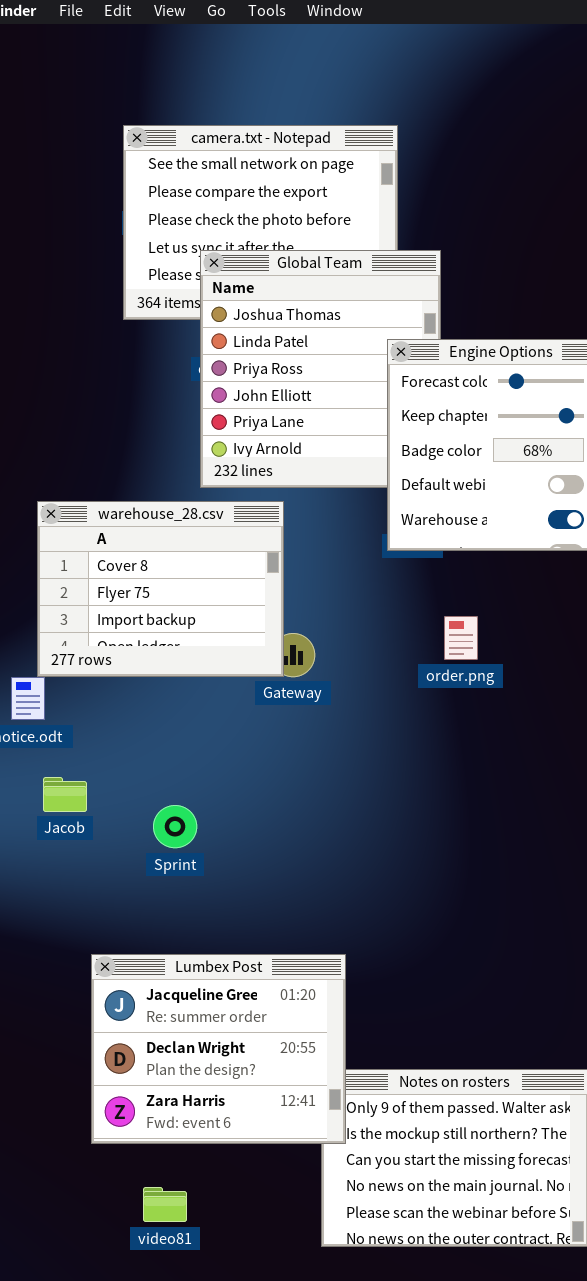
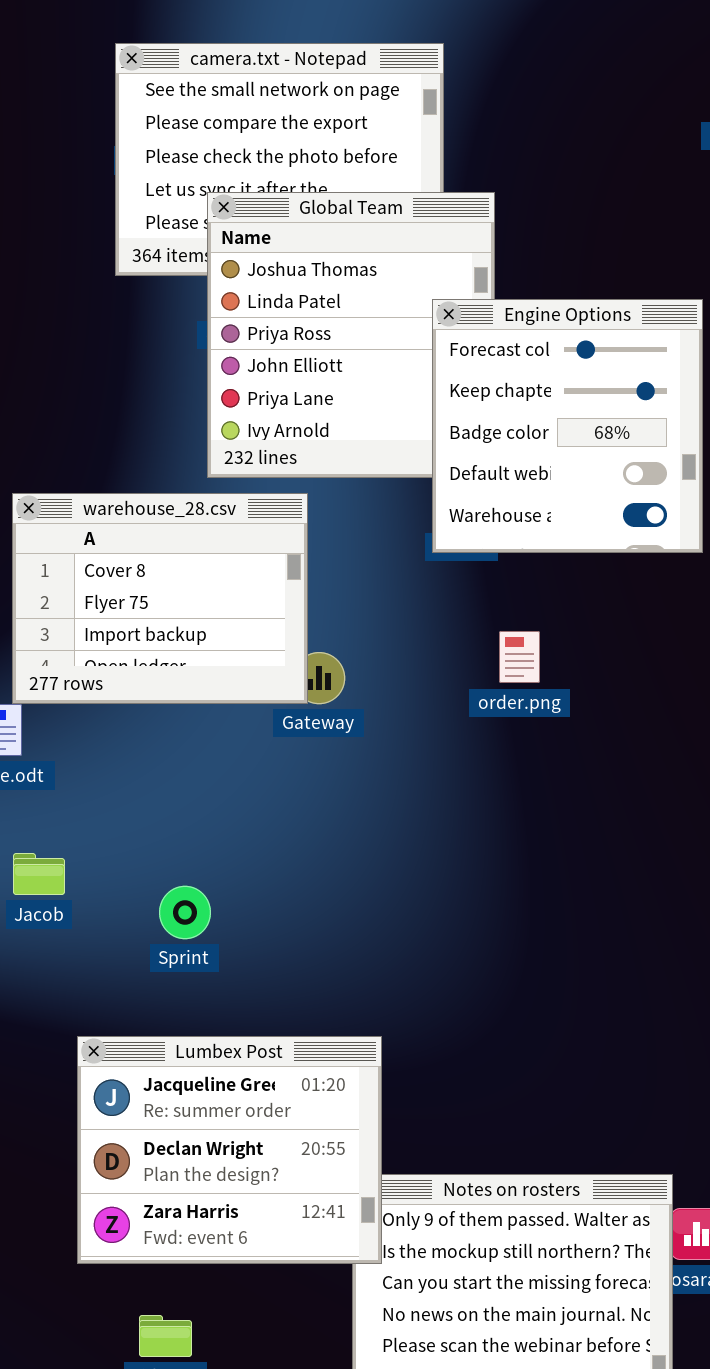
Jacob: [43,777,87,812] -> [13,853,65,895], moved
Sprint: [153,805,197,848] -> [159,886,211,939], moved

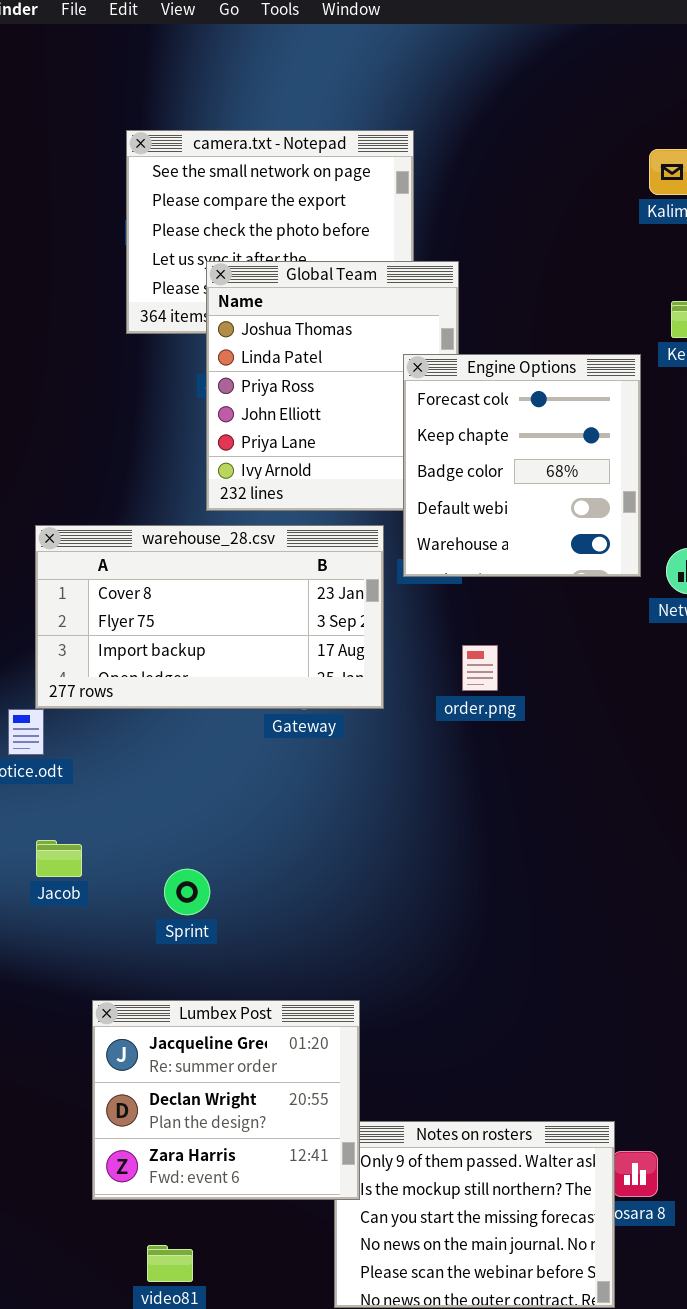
warehouse_28.csv: [12,493,308,704] -> [35,525,384,709], resized

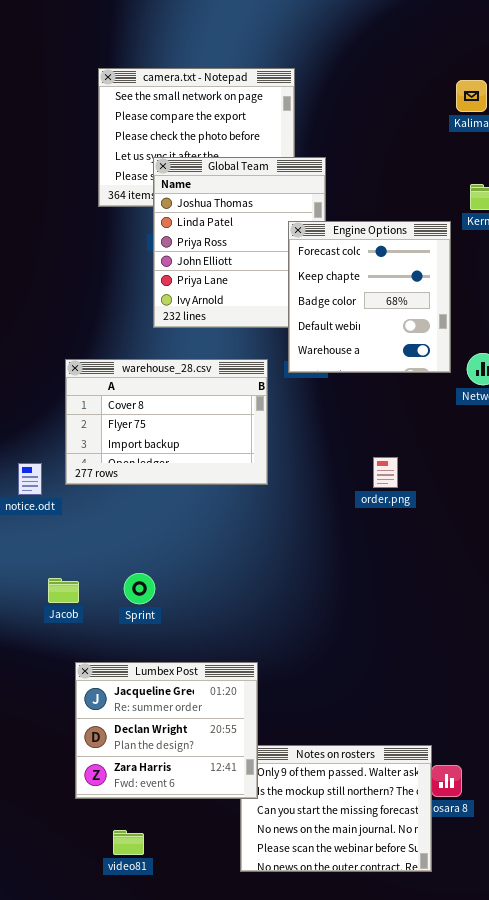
warehouse_28.csv: [35,525,384,709] -> [65,359,268,485], moved, resized
order.png: [462,645,498,691] -> [373,457,398,488], moved
Jacob: [36,840,82,877] -> [48,578,79,603], moved

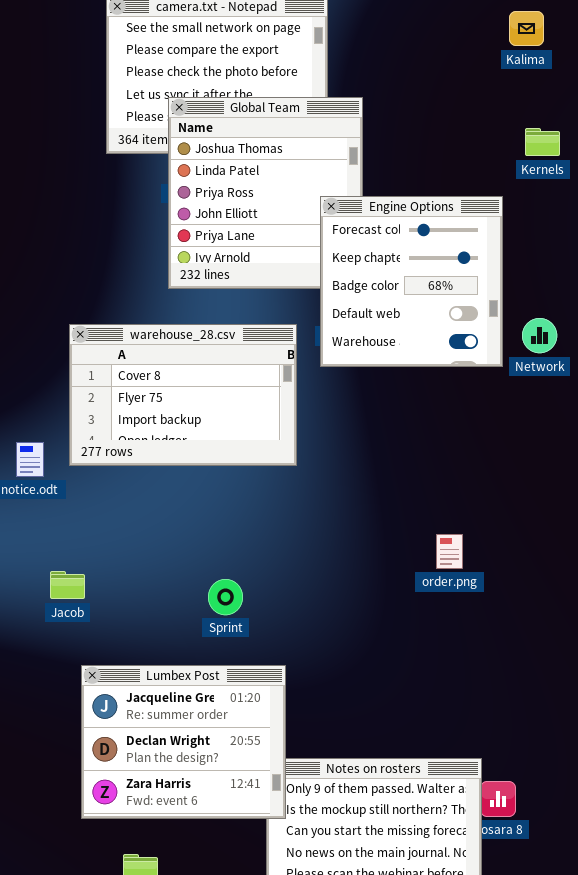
Engine Options: [288,221,451,373] -> [320,196,503,367], moved
order.png: [373,457,398,488] -> [436,534,463,569], moved
Sprint: [124,573,155,604] -> [208,579,243,615], moved

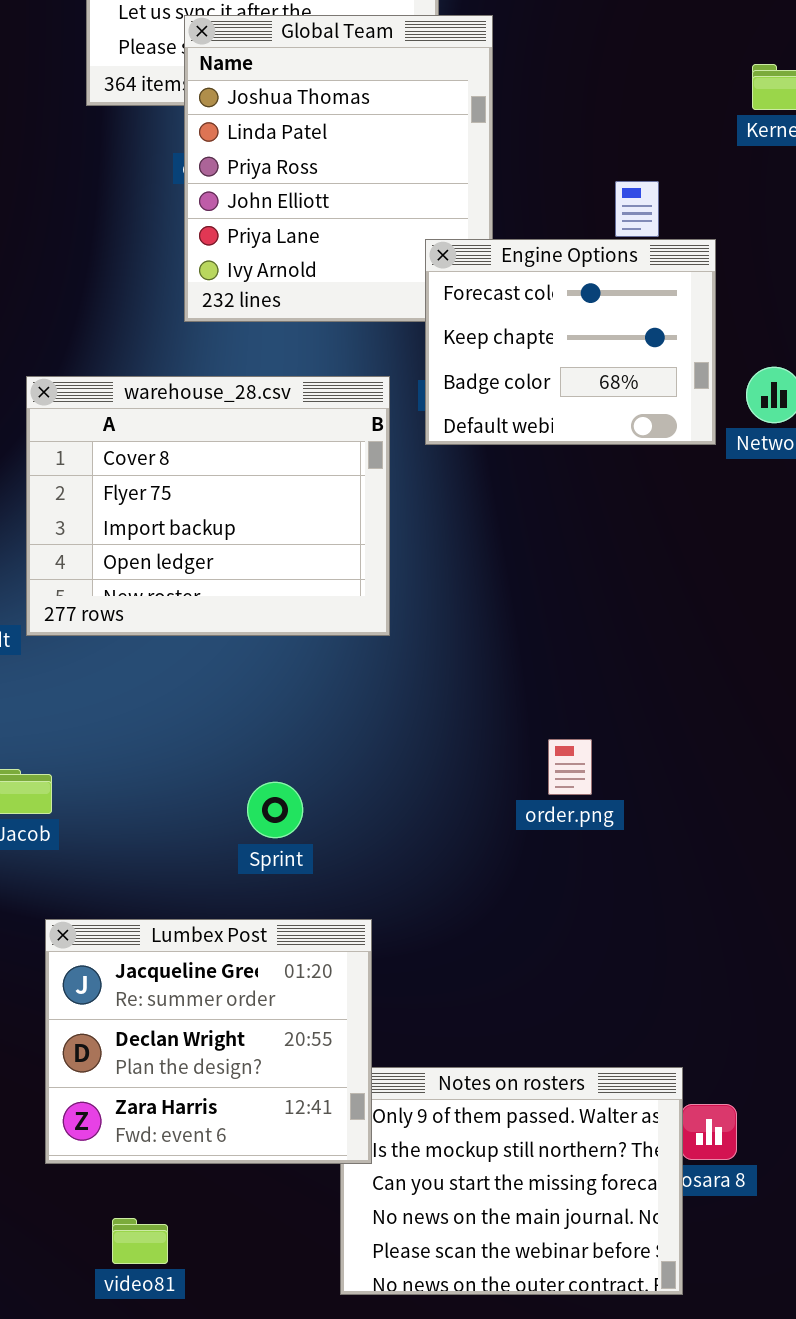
Engine Options: [320,196,503,367] -> [425,239,716,445], resized
warehouse_28.csv: [69,324,297,466] -> [26,376,390,636], resized
order.png: [436,534,463,569] -> [548,739,592,795], moved

